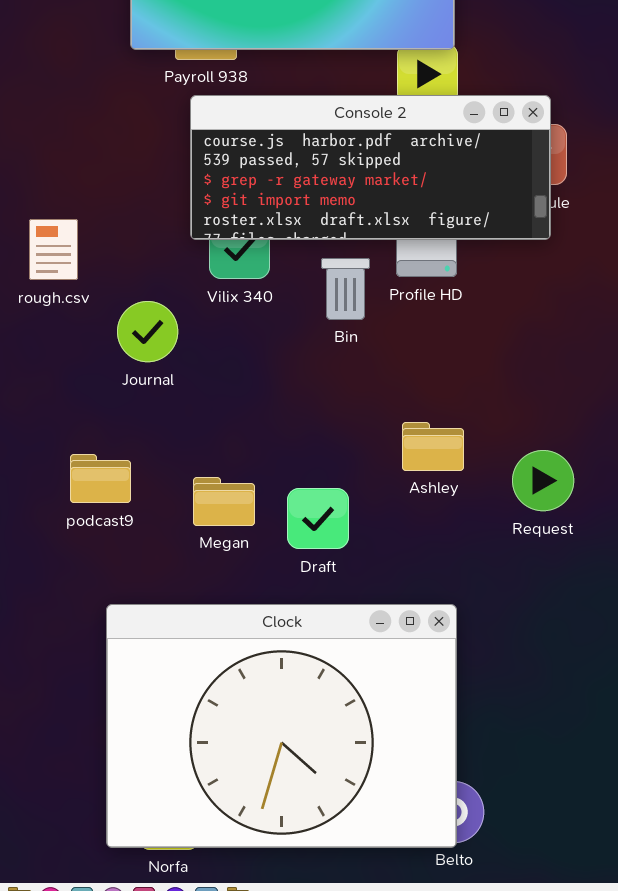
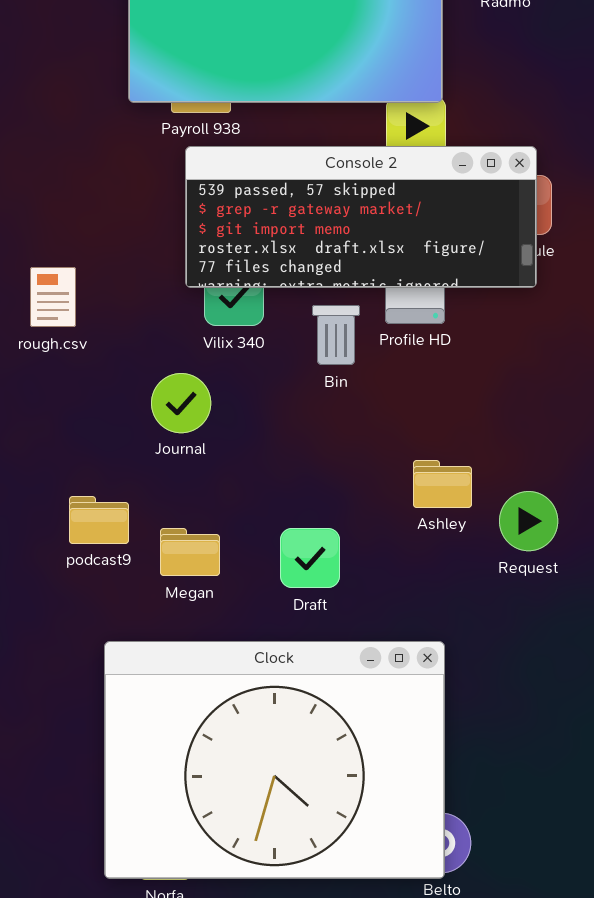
Console 2: [190,95,551,240] -> [185,146,537,288], scrolled down 1 row
Journal: [117,301,178,362] -> [151,373,211,433], moved
Ashley: [402,422,464,471] -> [413,460,472,508], moved
Megan: [193,477,255,526] -> [160,528,220,576], moved

